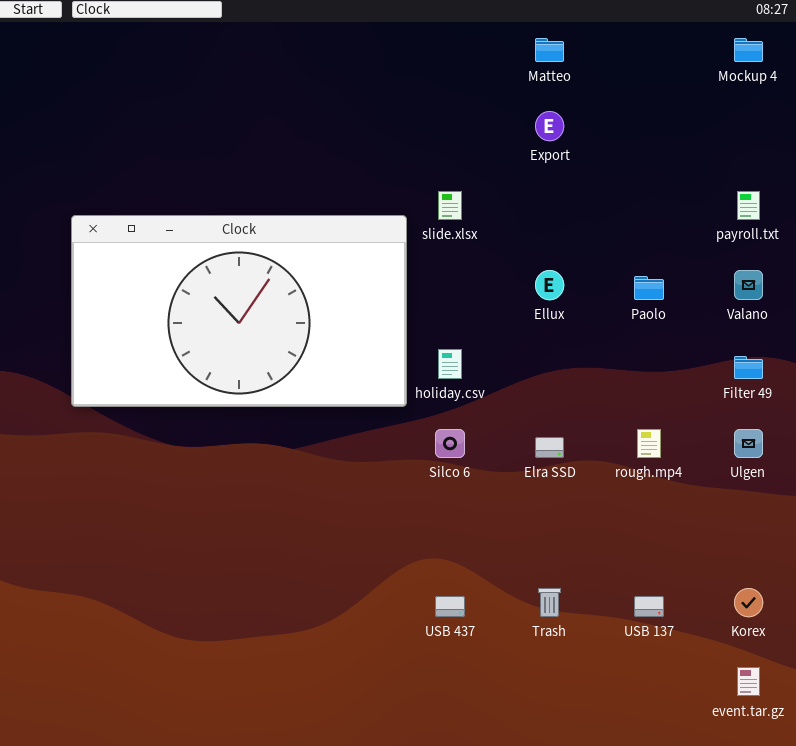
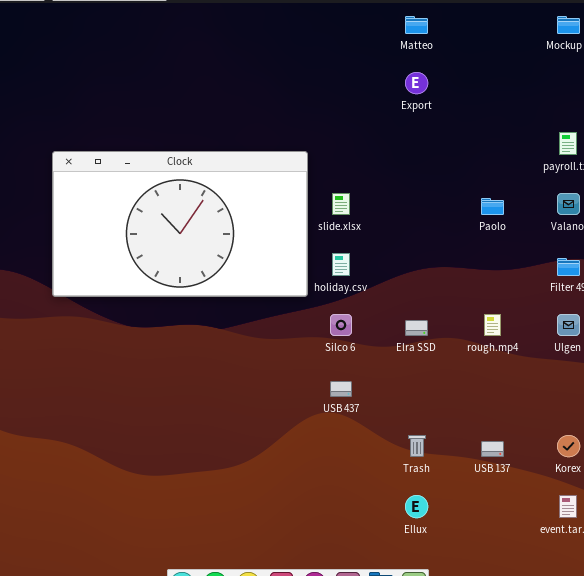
slide.xlsx: [438,191,462,220] -> [332,193,350,215], moved
Ellux: [535,270,564,300] -> [405,495,428,518], moved
USB 437: [435,596,465,617] -> [330,381,352,397], moved

